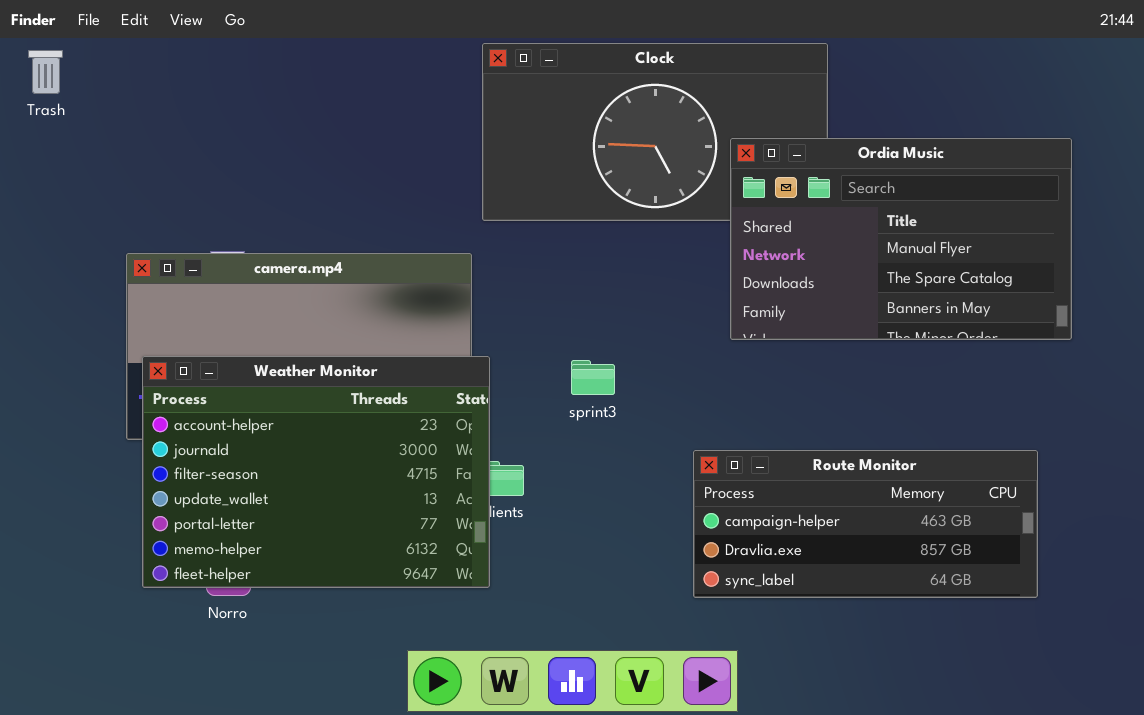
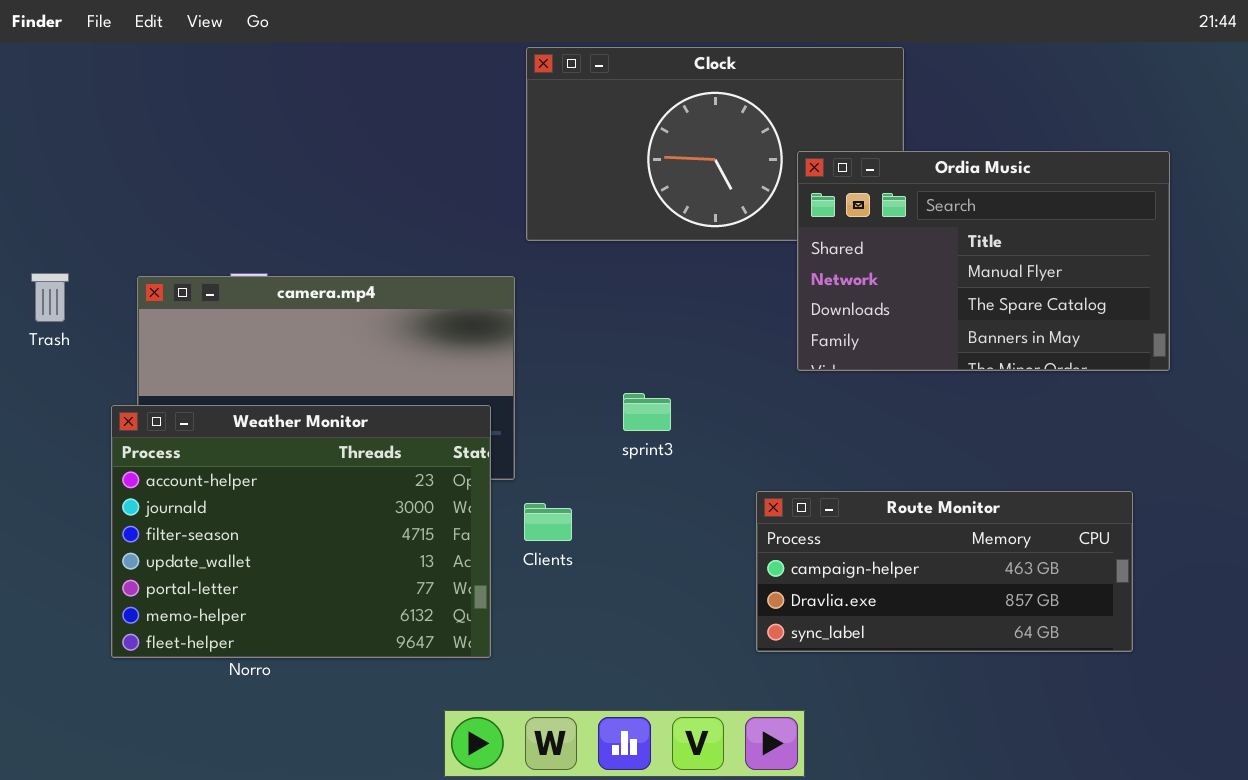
Trash: [28,50,63,94] -> [31,273,69,322], moved
Weather Monitor: [142,356,490,588] -> [111,405,491,658], moved

